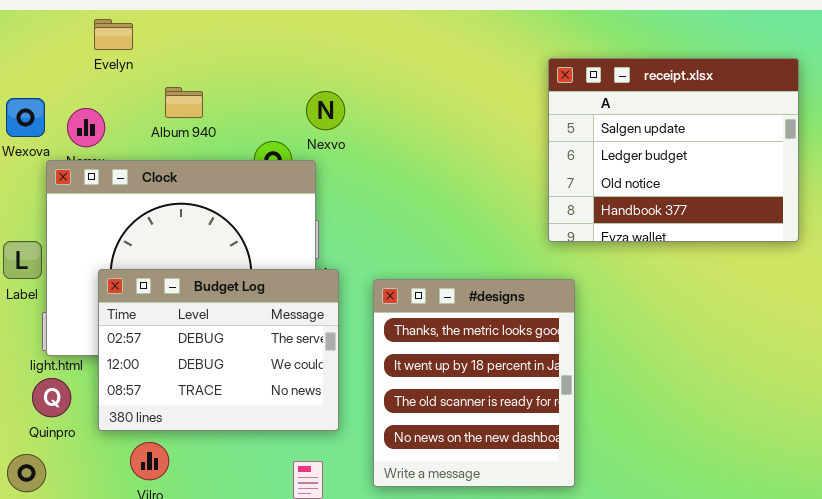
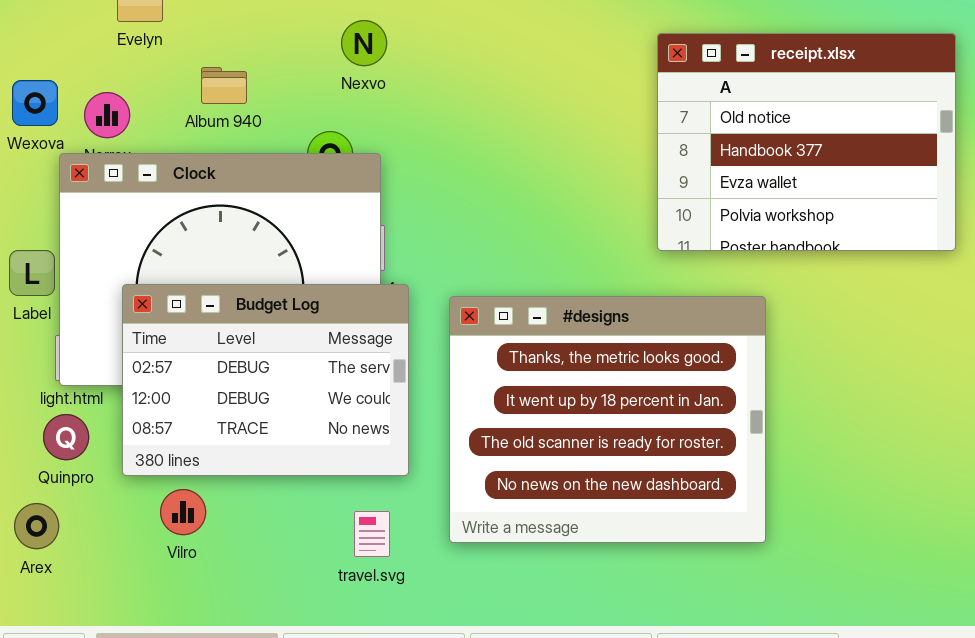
receipt.xlsx: [548,58,799,242] -> [657,33,956,251], scrolled down 2 rows
Nexvo: [306,91,345,130] -> [341,20,387,66], moved
#designs: [373,279,575,487] -> [449,296,766,543], resized

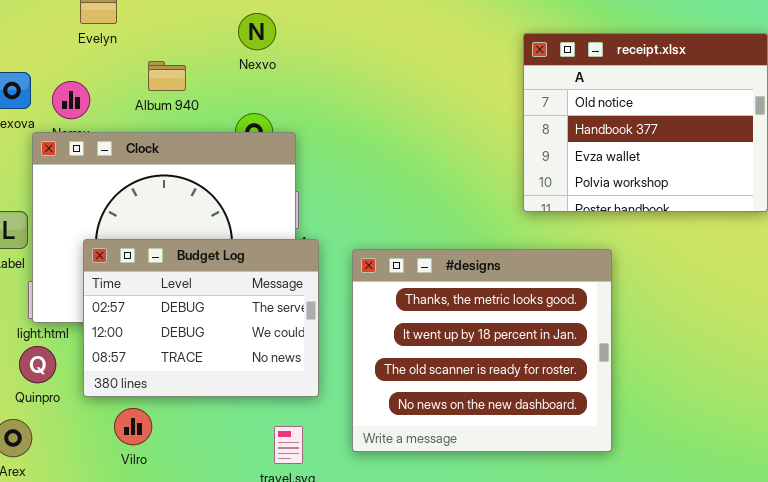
Nexvo: [341,20,387,66] -> [238,13,276,50], moved

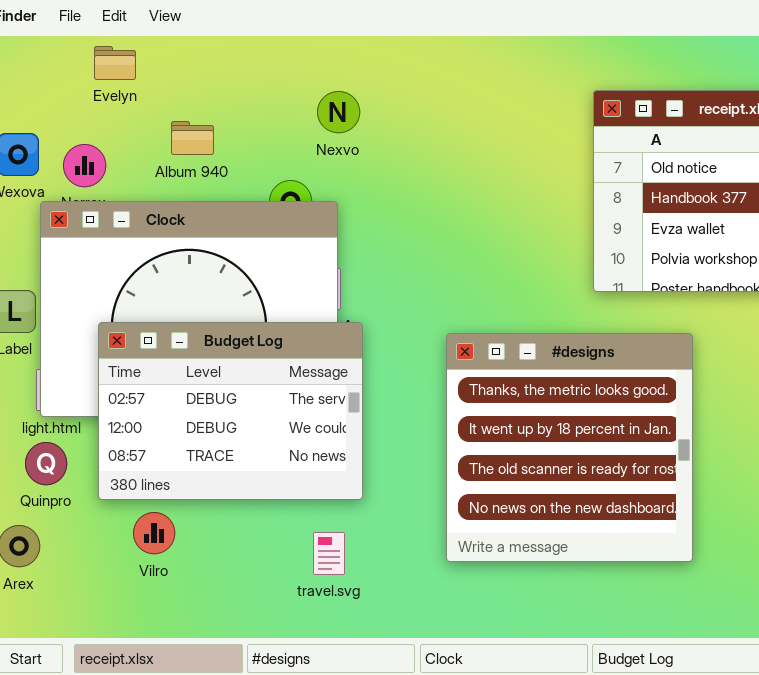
Nexvo: [238,13,276,50] -> [317,91,360,133], moved
#designs: [352,249,612,452] -> [446,333,693,562], resized

